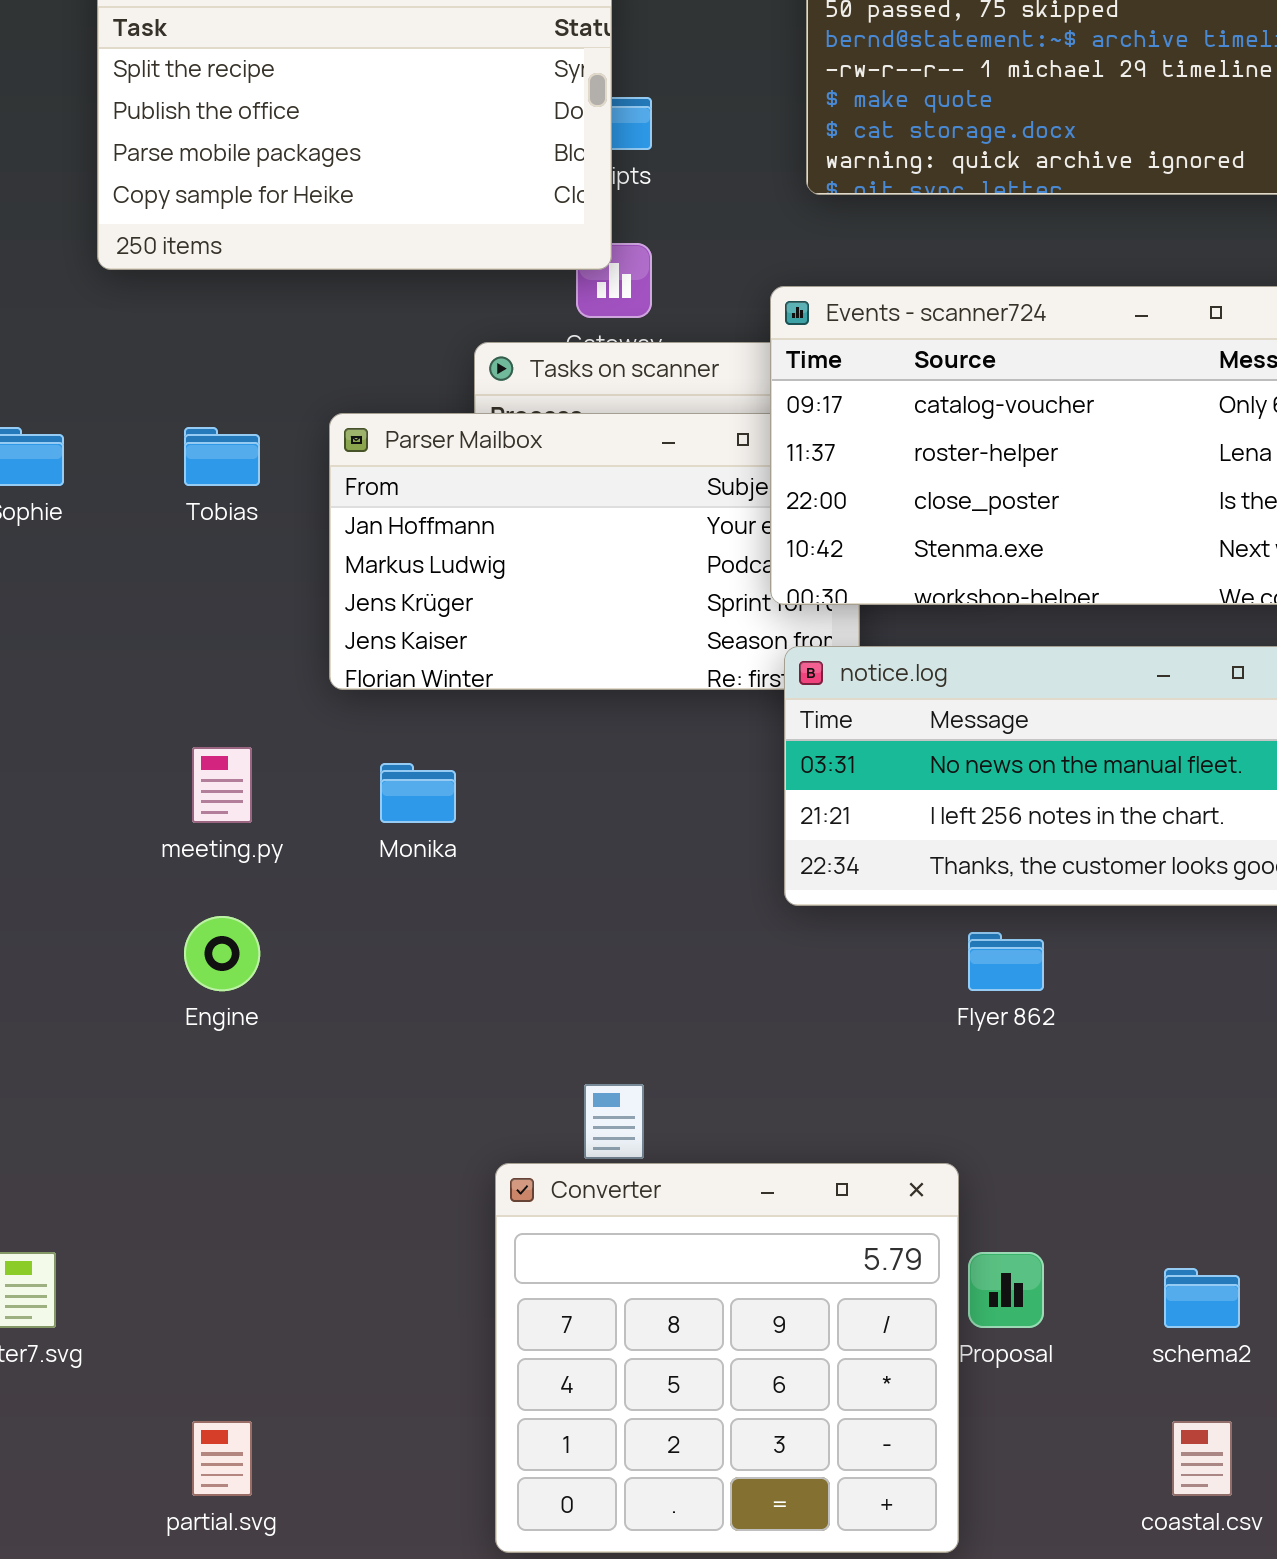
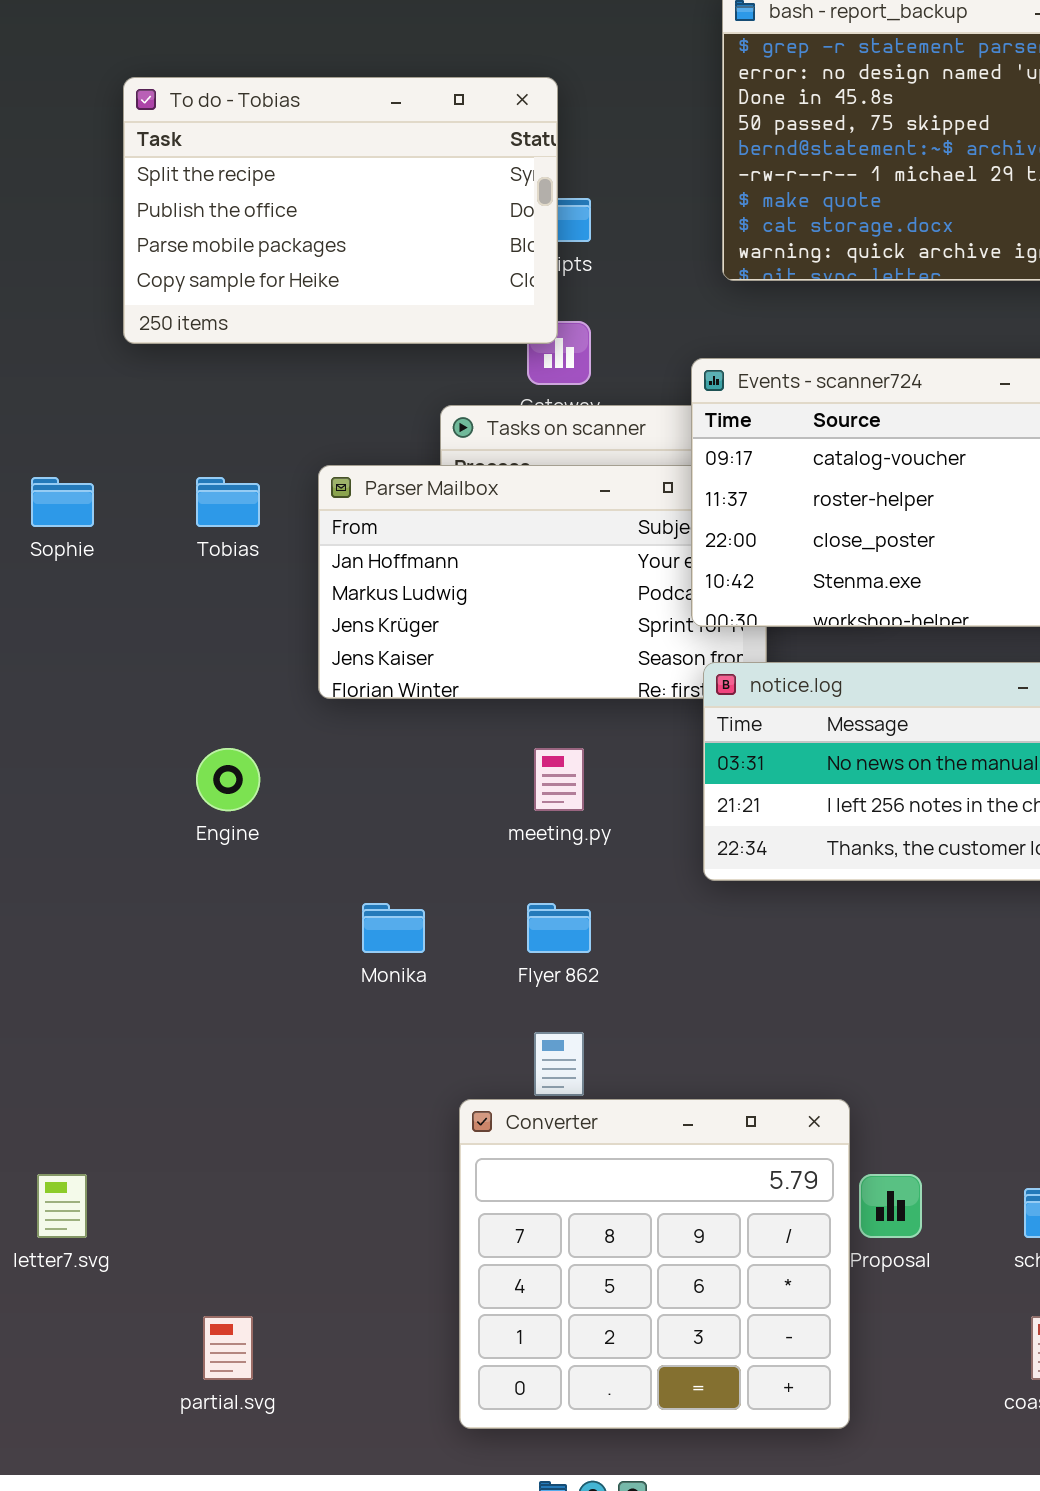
meeting.py: [192,747,252,823] -> [534,748,584,811], moved
Monika: [380,763,456,823] -> [362,903,425,953], moved
Engine: [184,916,260,991] -> [196,748,260,811], moved
Flyer 862: [968,932,1044,991] -> [527,903,591,953], moved

